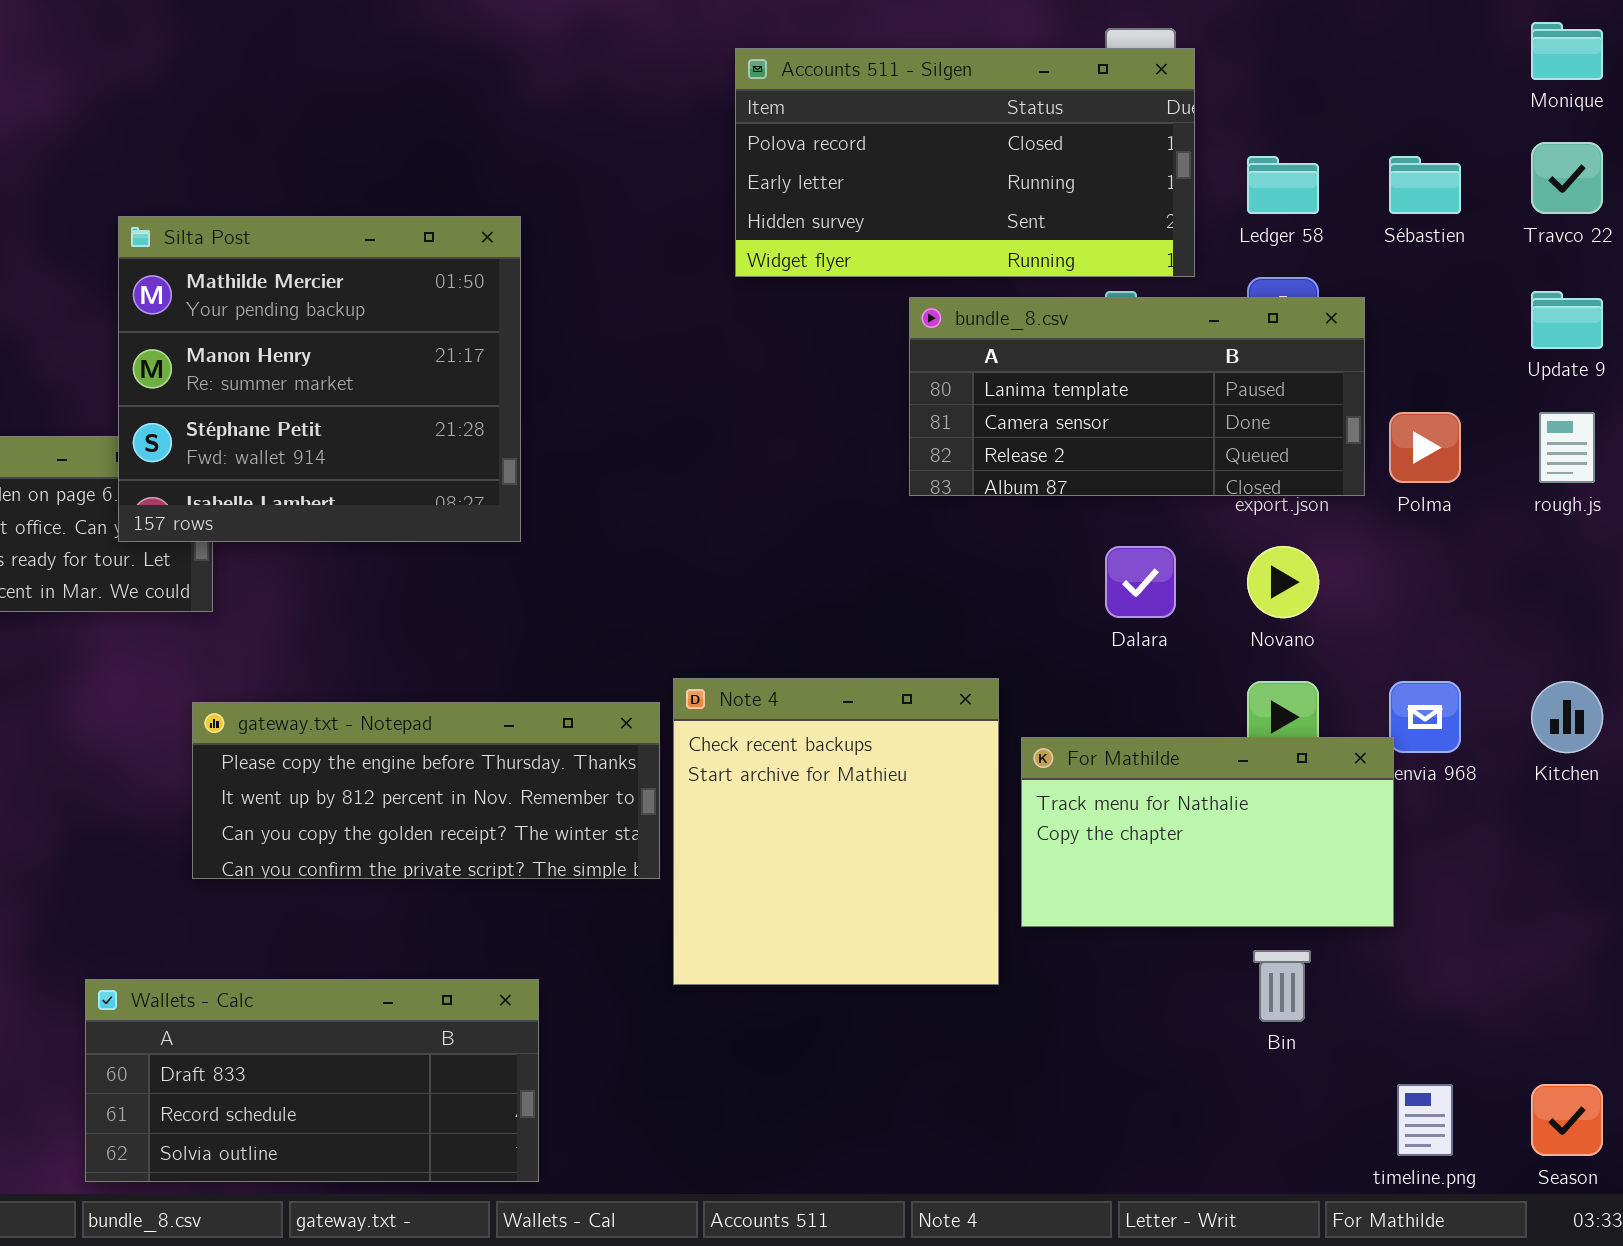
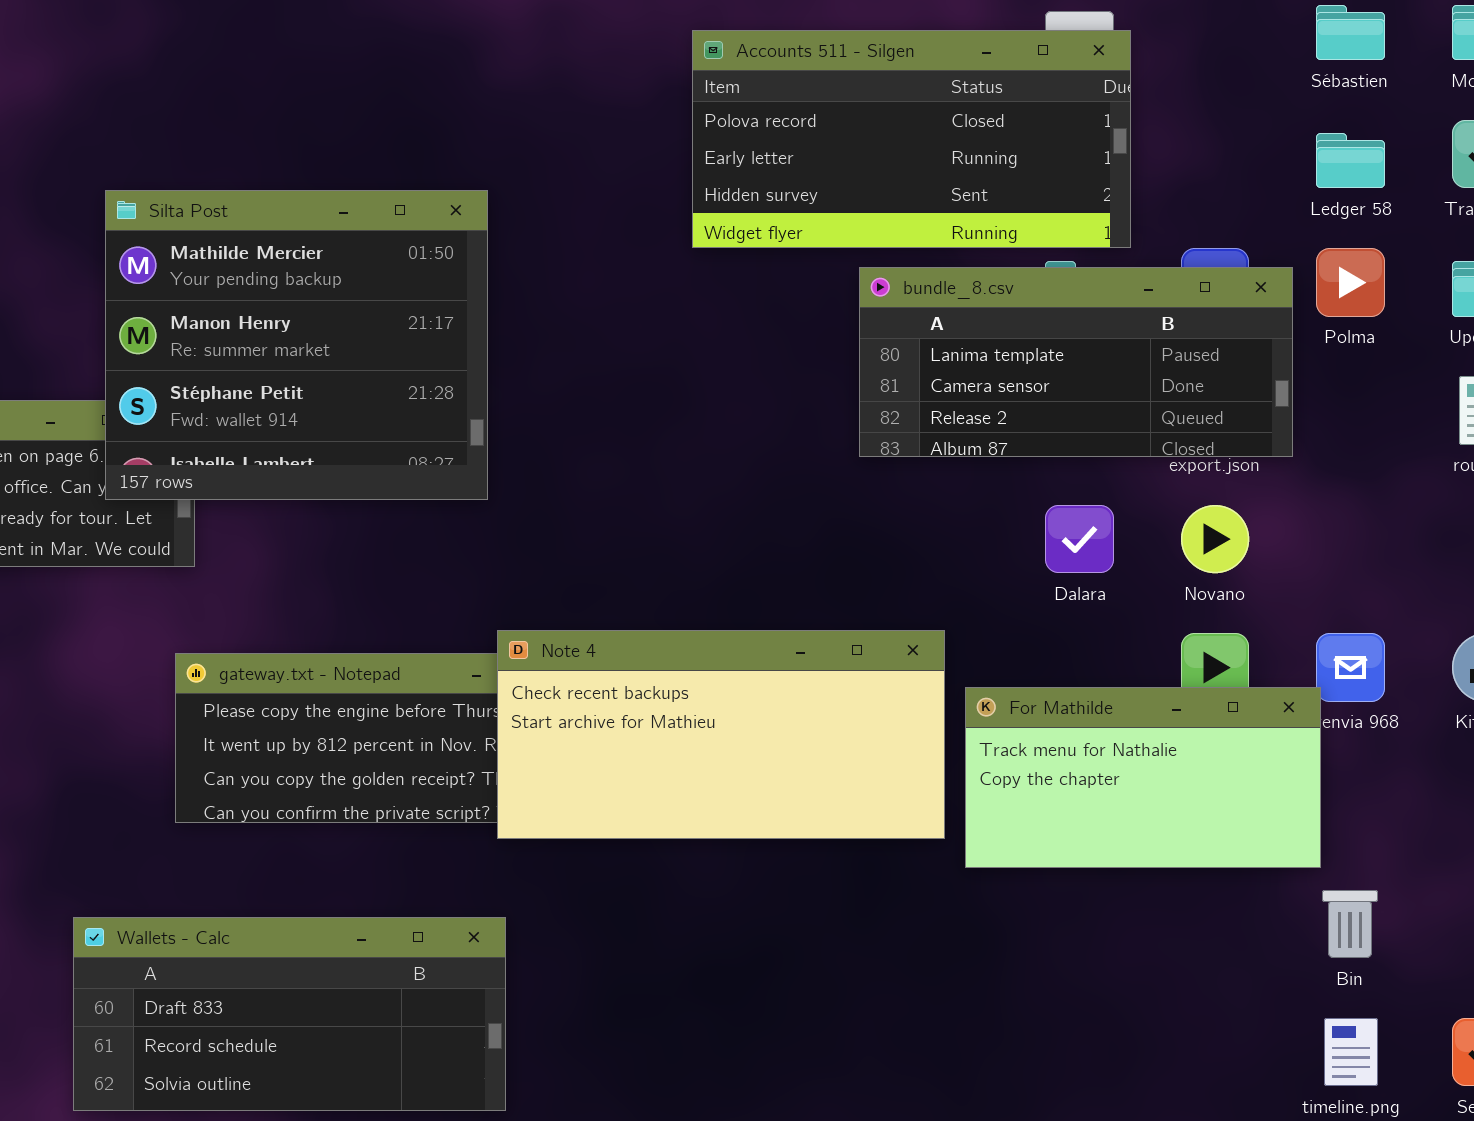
Ledger 58: [1247,156,1319,214] -> [1316,133,1385,188], moved
Sébastien: [1389,156,1461,214] -> [1316,5,1385,60], moved
Polma: [1389,412,1461,483] -> [1316,248,1385,317], moved
Note 4: [673,678,999,985] -> [497,630,945,839], resized
Bin: [1253,950,1311,1022] -> [1322,890,1378,958], moved

